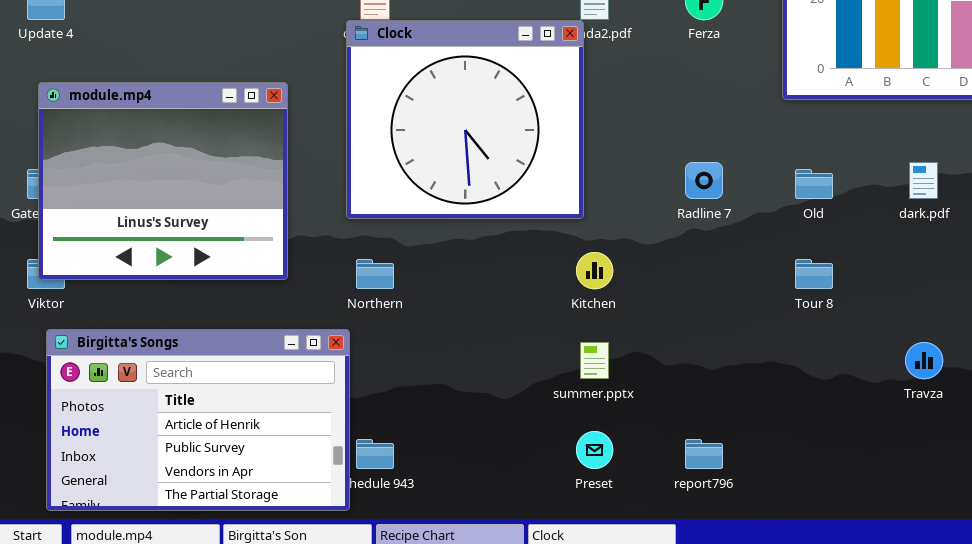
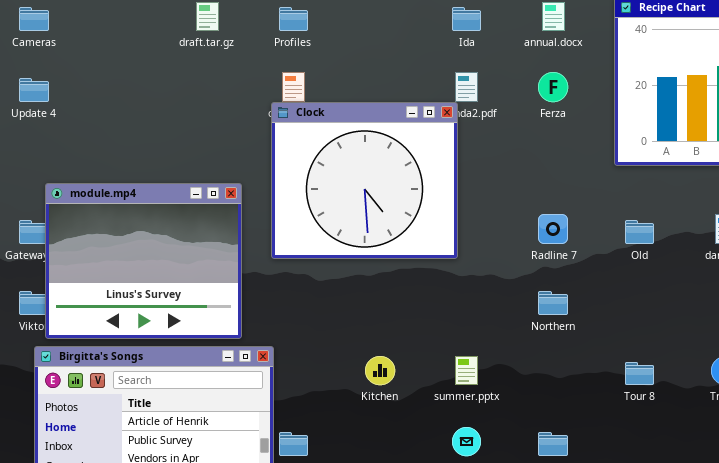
module.mp4: [38,82,288,280] -> [45,183,242,339], moved
Kitchen: [576,252,613,289] -> [365,356,395,385], moved
Northern: [356,259,394,289] -> [538,291,568,315], moved
Tour 8: [795,259,833,289] -> [625,362,654,385], moved

